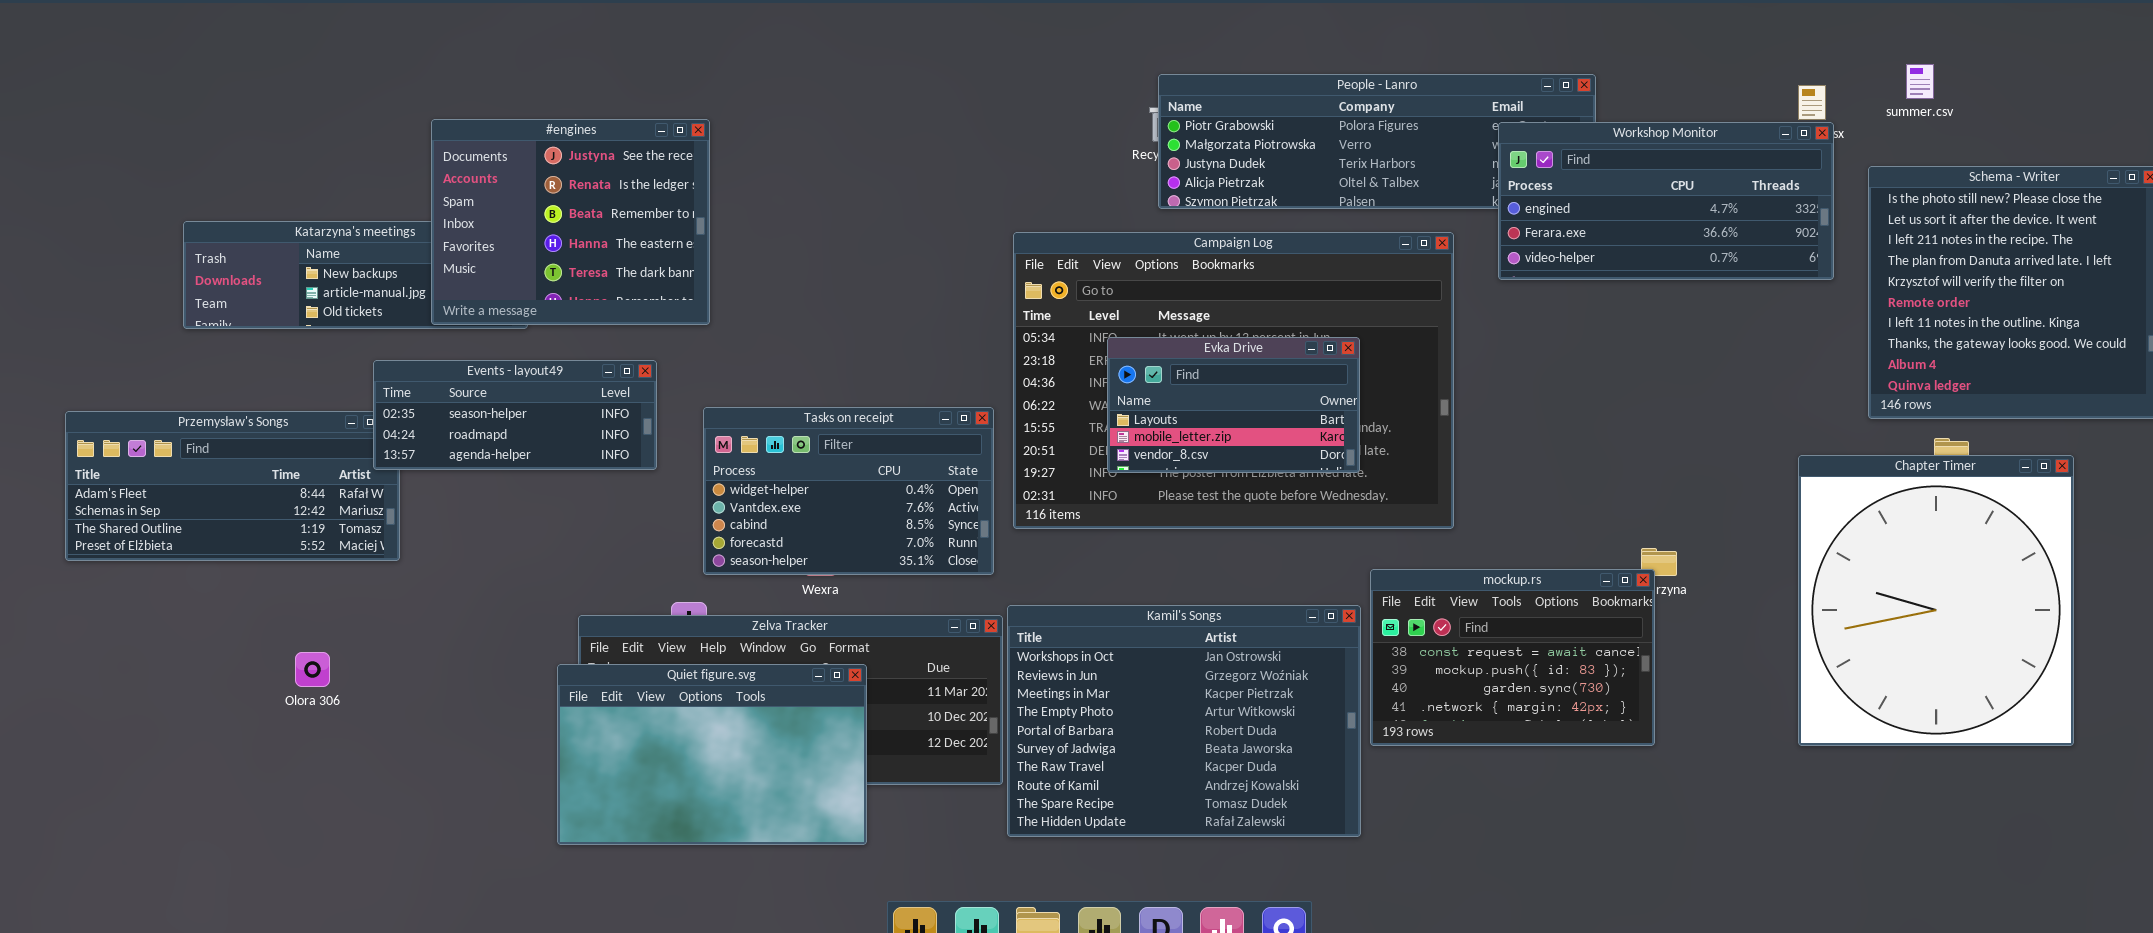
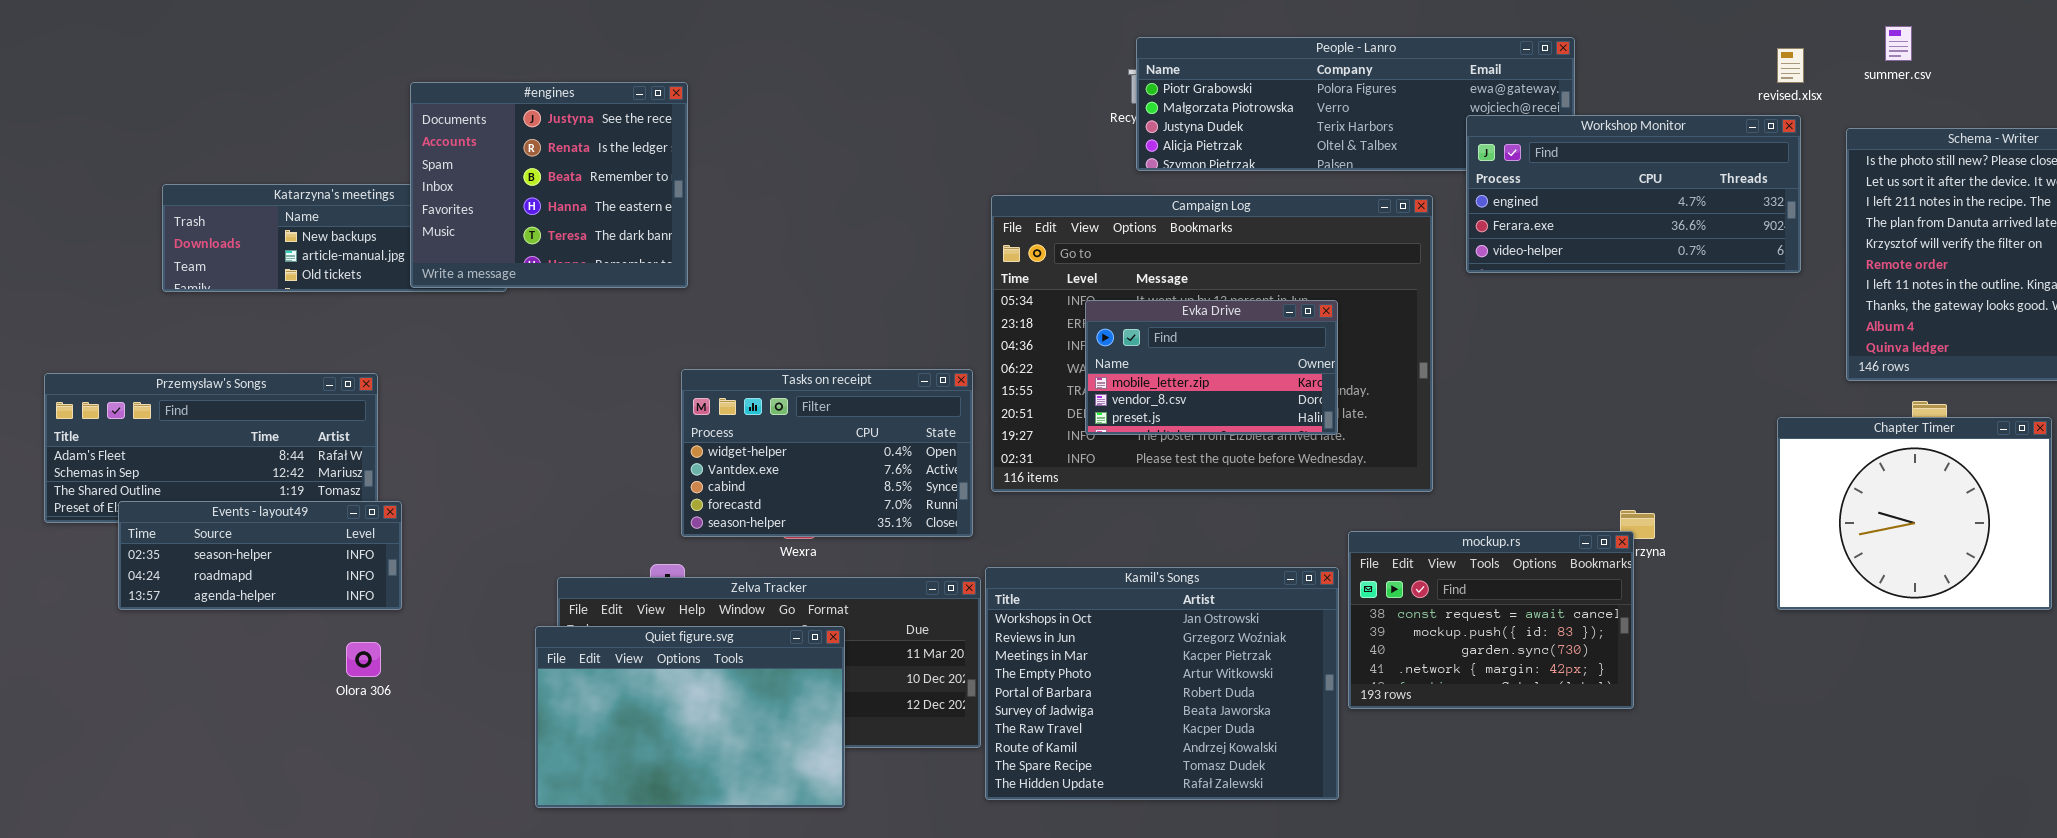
Workshop Monitor: [1498,122,1834,280] -> [1466,115,1801,273], moved
Evka Drive: [1107,337,1360,473] -> [1085,300,1338,435], scrolled down 1 row
Events - layout49: [373,360,657,470] -> [118,501,402,610], moved
Chapter Timer: [1798,455,2074,746] -> [1777,417,2052,610], resized
Olora 306: [295,652,330,687] -> [346,642,381,677], moved

